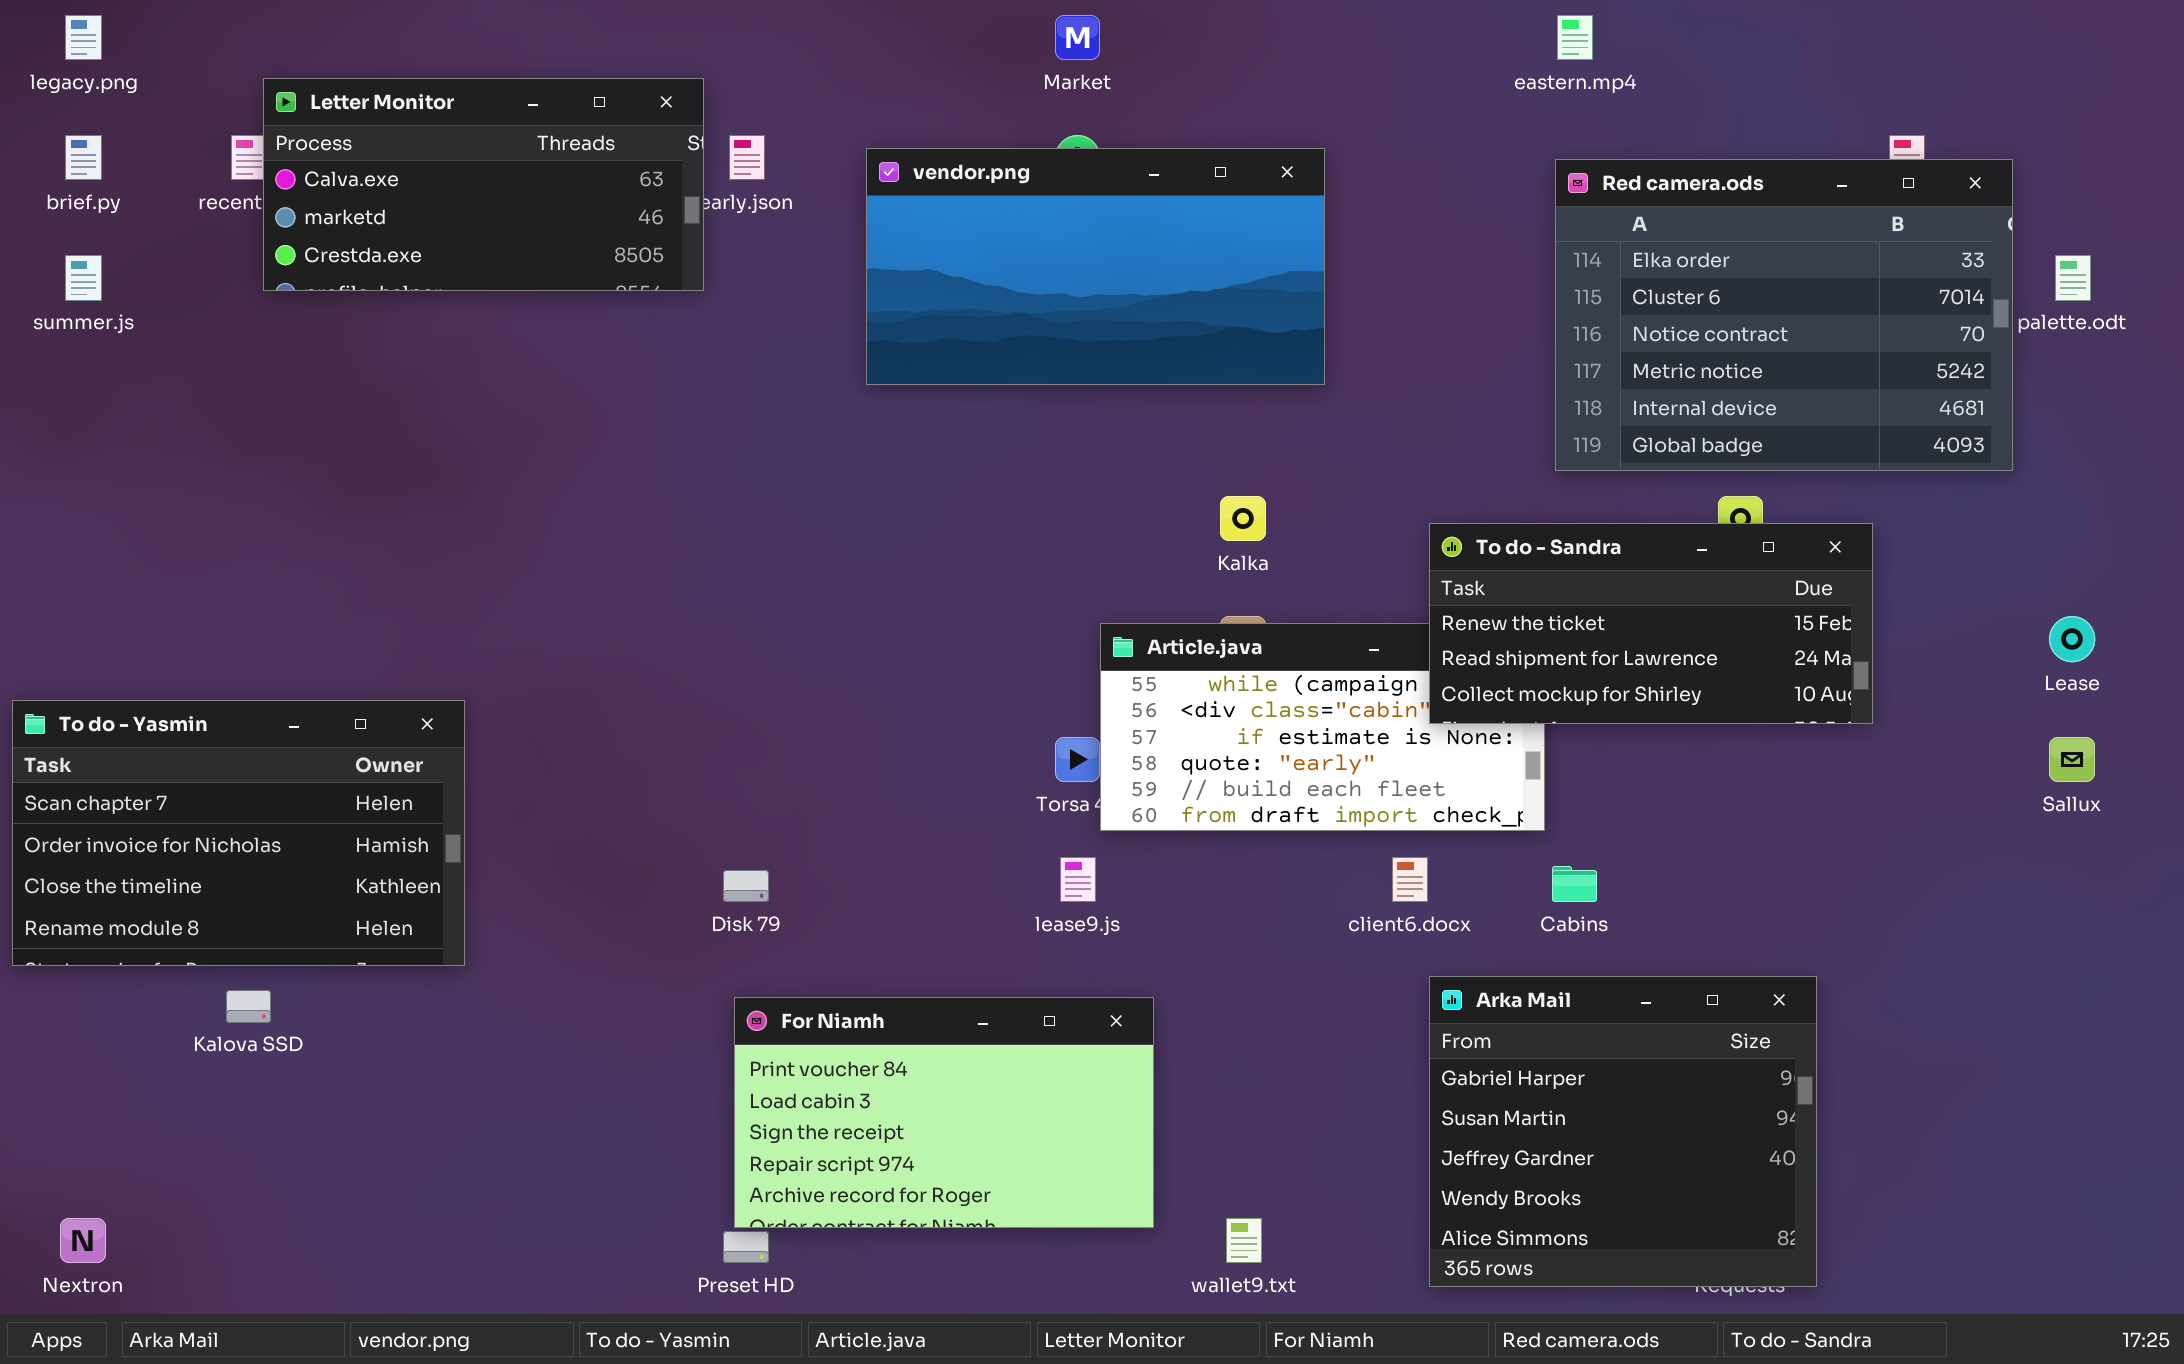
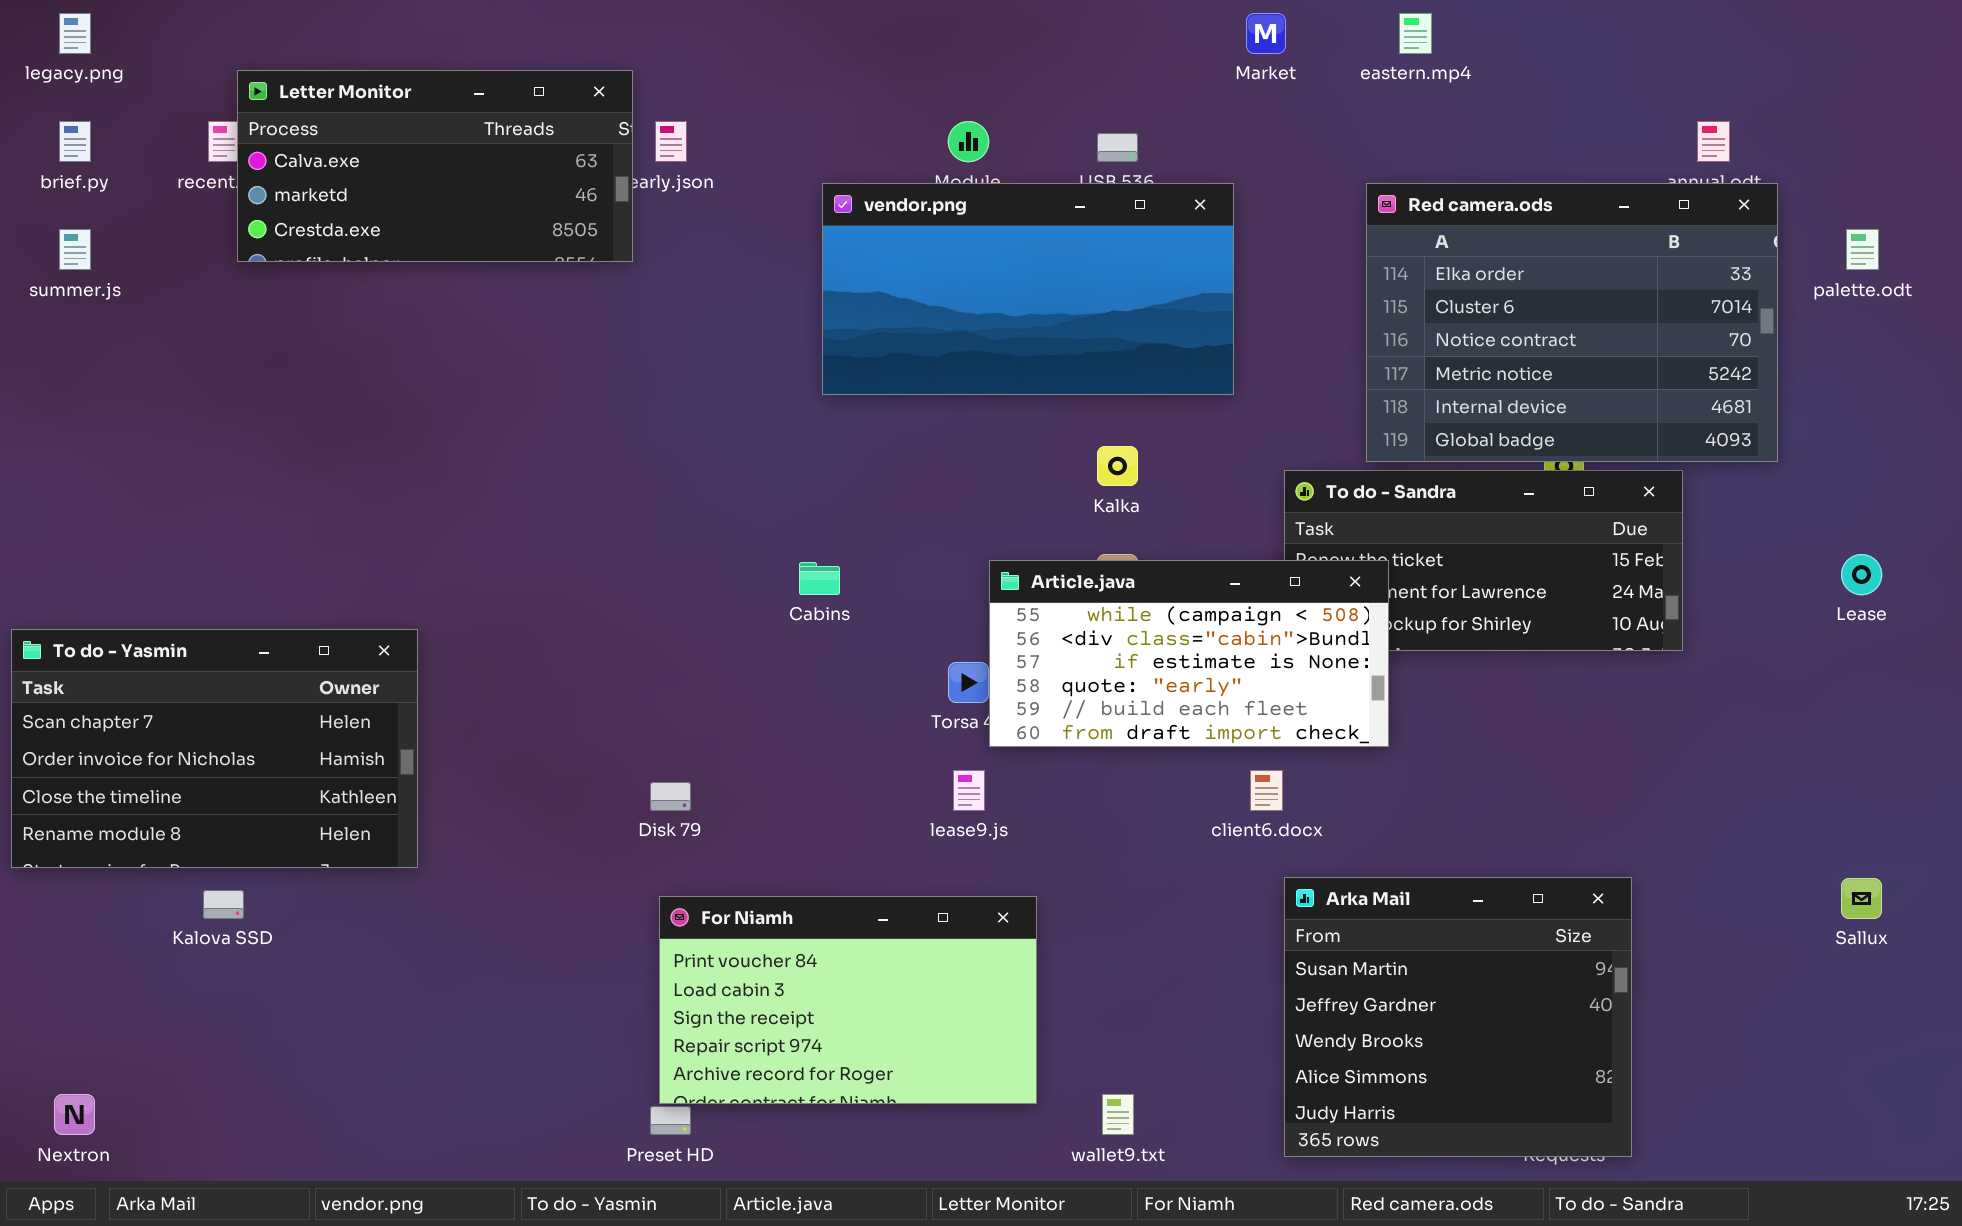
Market: [1055,15,1100,60] -> [1246,13,1286,54], moved
vendor.png: [866,148,1325,385] -> [822,183,1234,395], moved
Red camera.ods: [1555,159,2013,471] -> [1366,183,1778,462], moved
Article.java: [1100,623,1545,831] -> [989,560,1389,747], raised
Sallux: [2049,737,2095,782] -> [1841,878,1882,919], moved
Cabins: [1552,866,1597,902] -> [799,562,840,595], moved
Arka Mail: [1429,976,1817,1287] -> [1284,877,1632,1157], scrolled down 1 row

